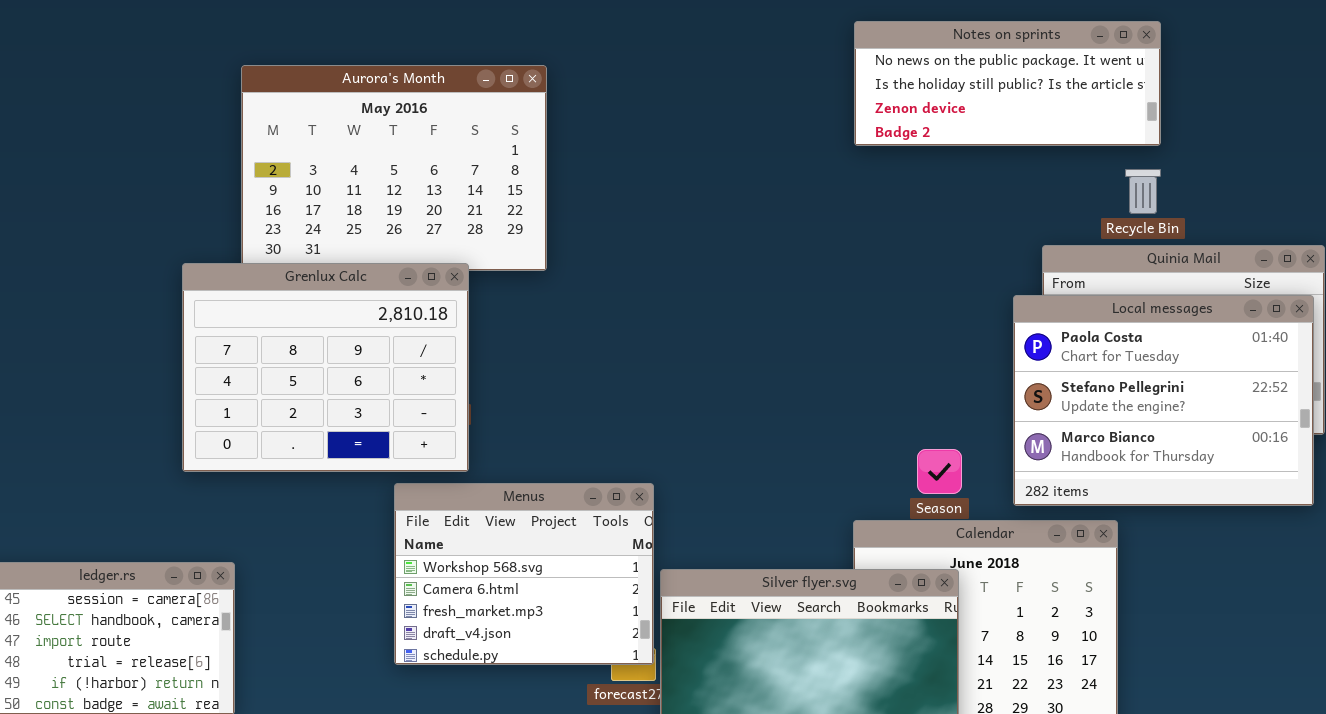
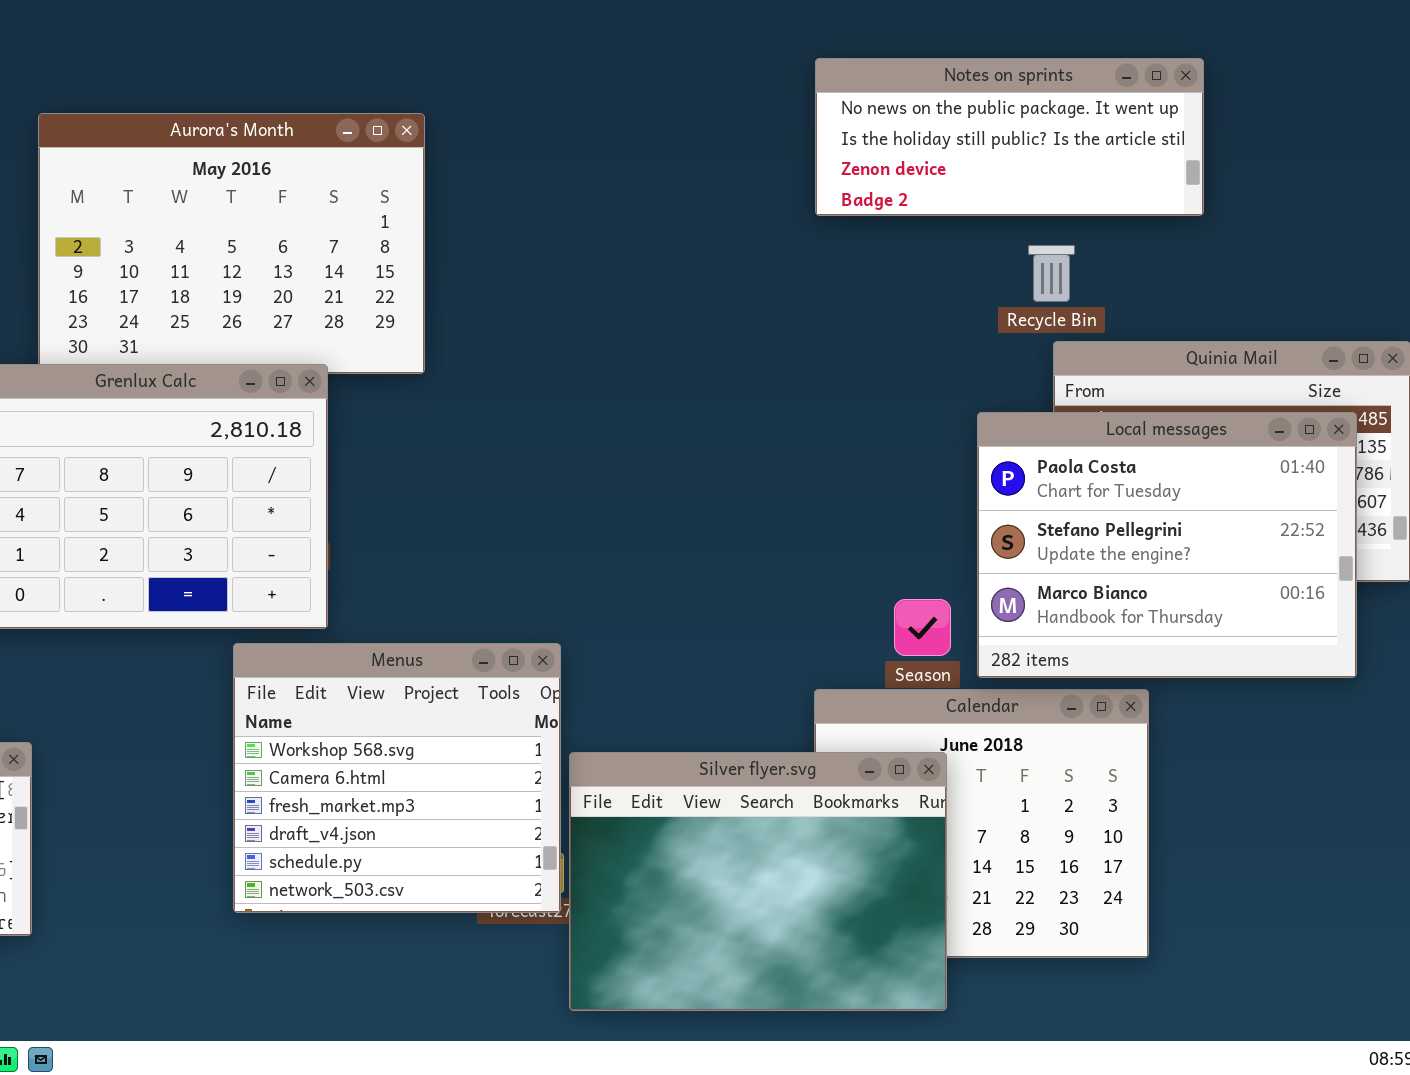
Recycle Bin: [1125,169,1161,214] -> [1028,245,1075,302], moved
Local messages: [1013,295,1314,506] -> [977,412,1357,678], moved
Menus: [394,483,654,665] -> [233,643,561,913], resized

